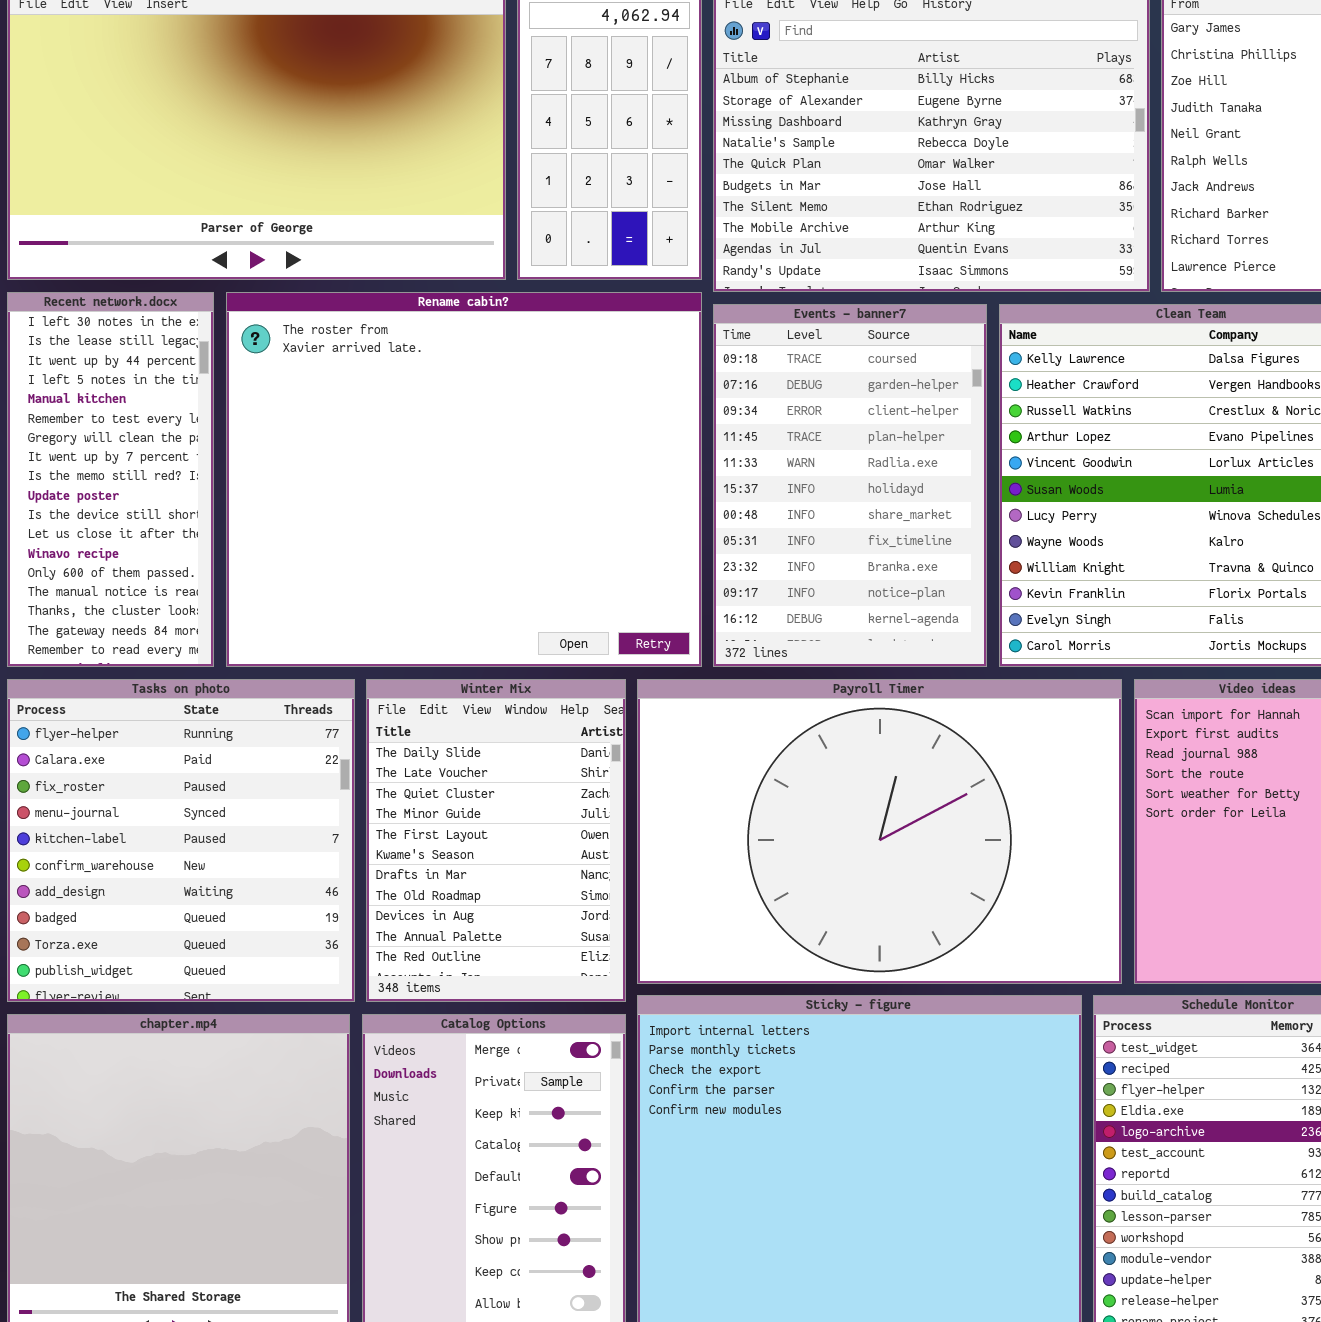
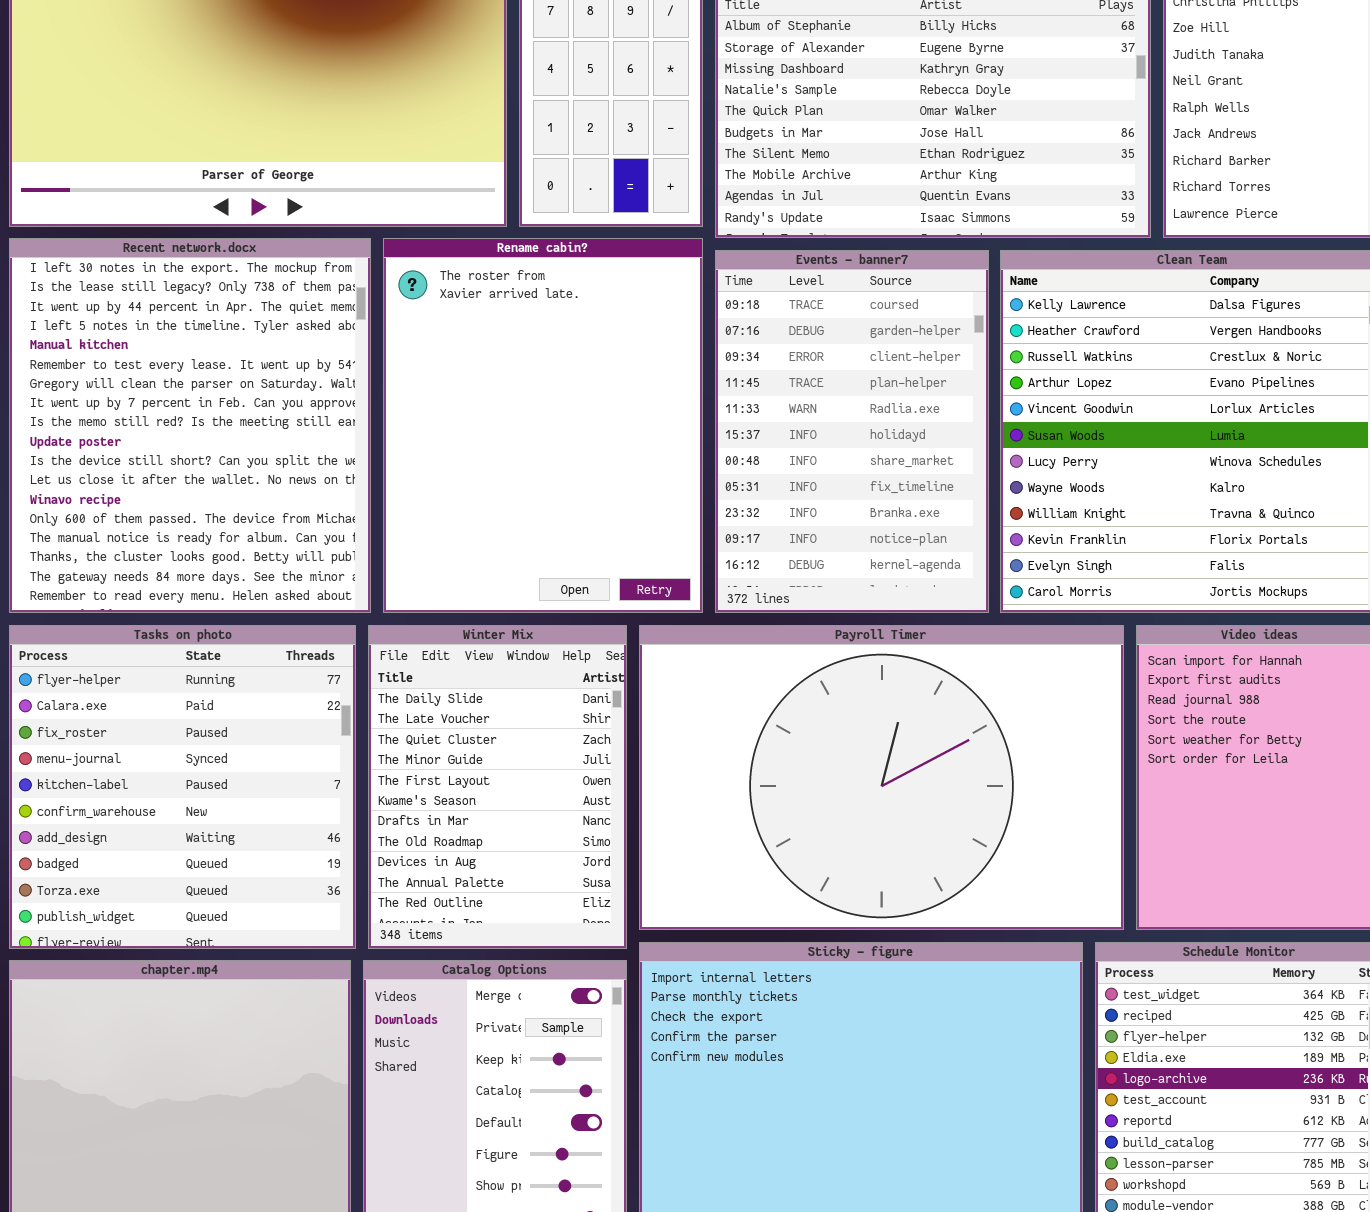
Recent network.docx: [7,292,214,667] -> [9,238,371,613], resized
Rename cabin?: [226,292,702,667] -> [383,238,703,613], resized

